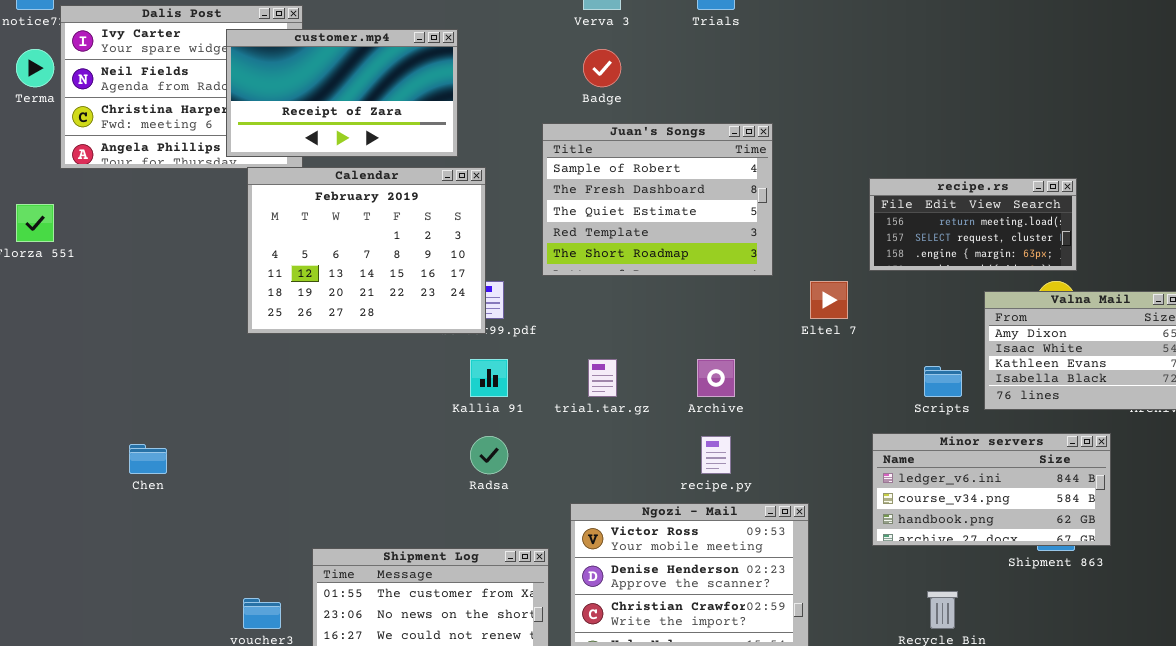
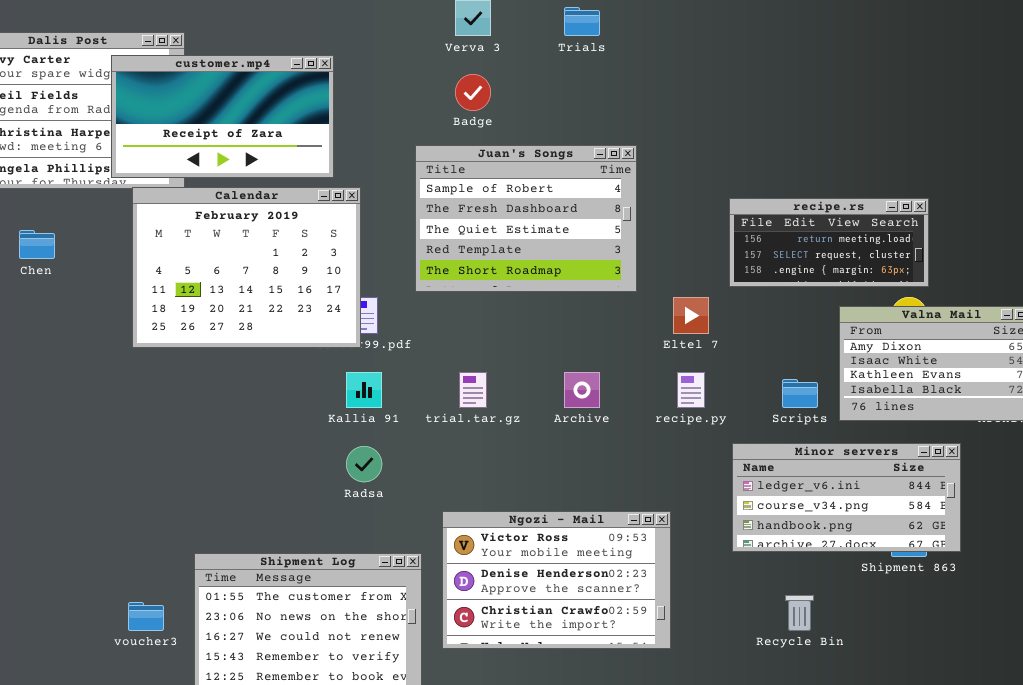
recipe.py: [701,436,731,474] -> [677,372,705,408], moved
Chen: [129,444,167,474] -> [19,230,55,259], moved

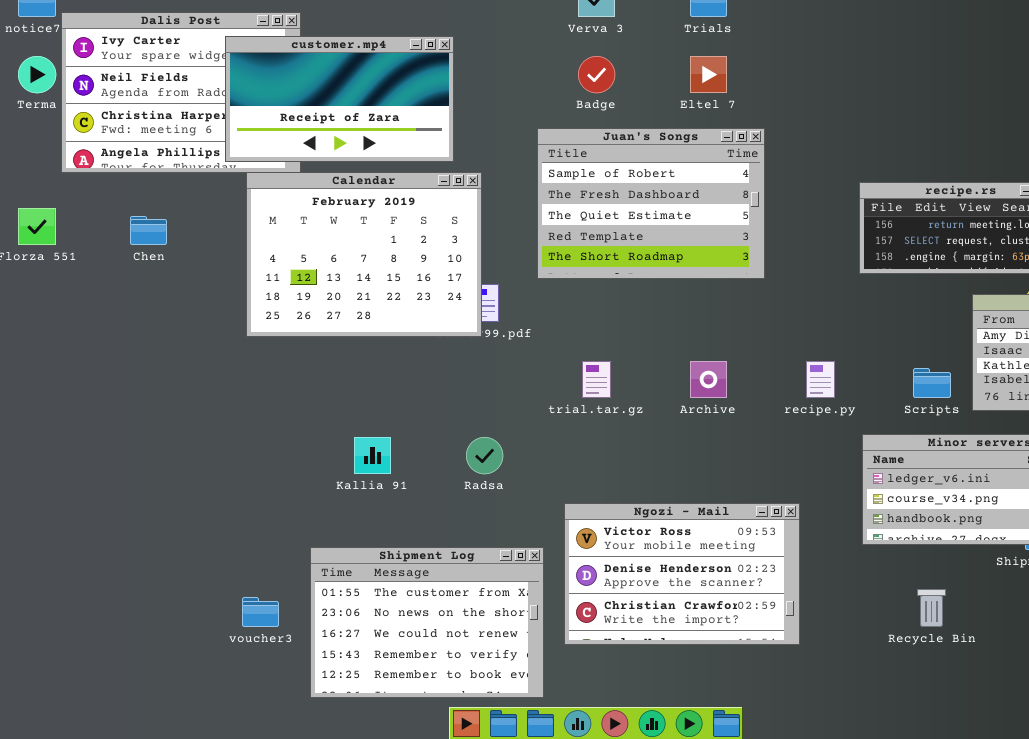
Eltel 7: [673,297,709,334] -> [690,56,727,93], moved
Kallia 91: [346,372,382,408] -> [354,437,391,474], moved

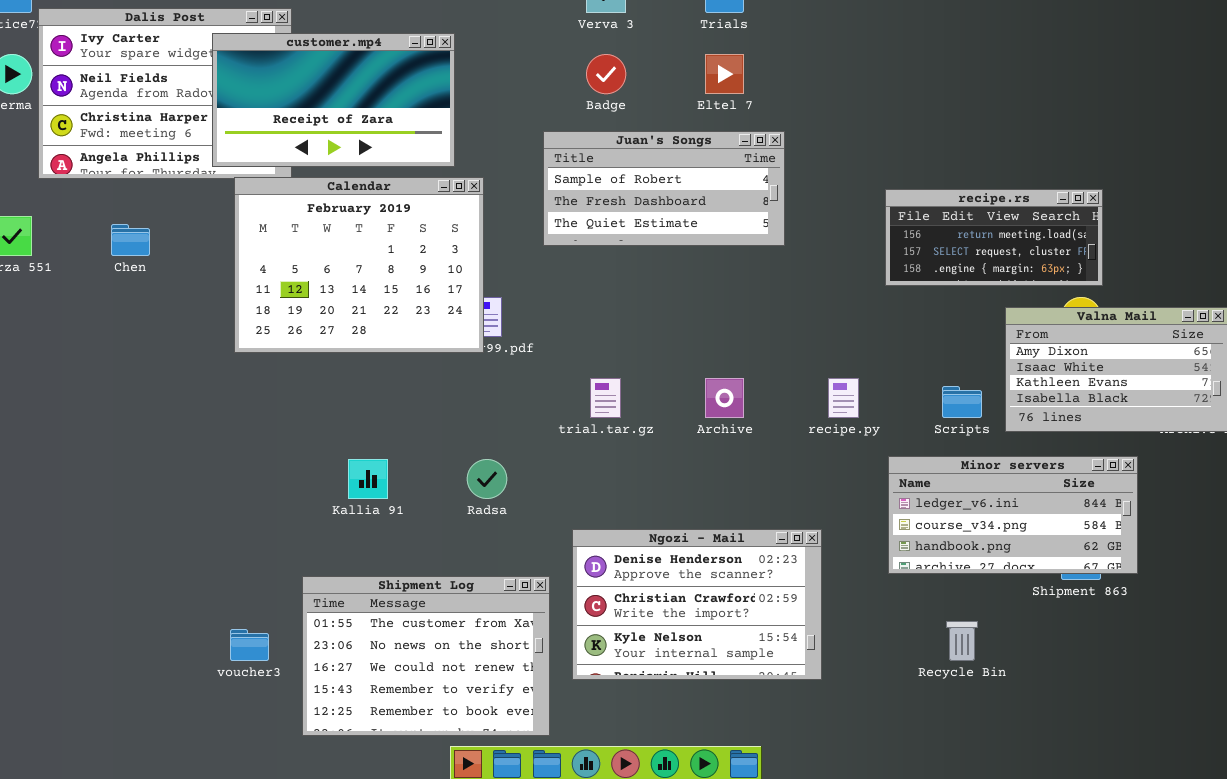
Juan's Songs: [537,128,765,279] -> [543,131,785,246], resized
Ngozi - Mail: [564,503,800,645] -> [572,529,822,680], scrolled down 1 row

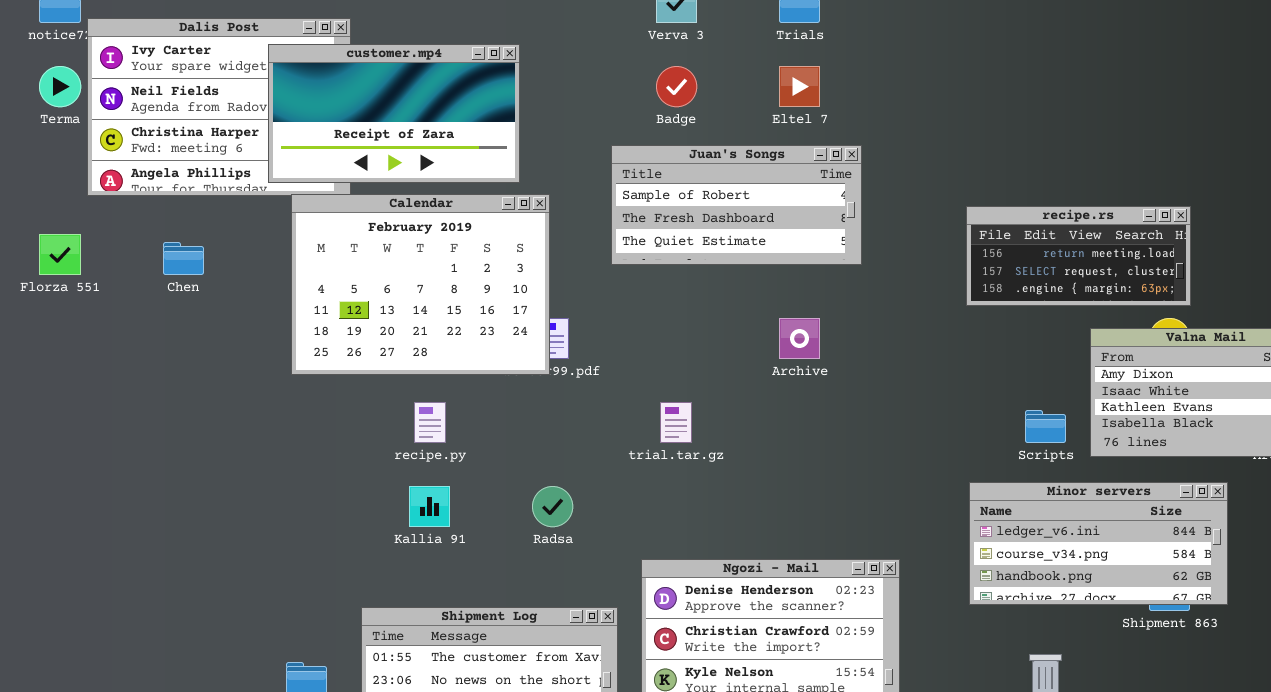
Archive: [705,378,744,418] -> [779,318,820,359], moved
recipe.py: [828,378,859,418] -> [414,402,446,443], moved

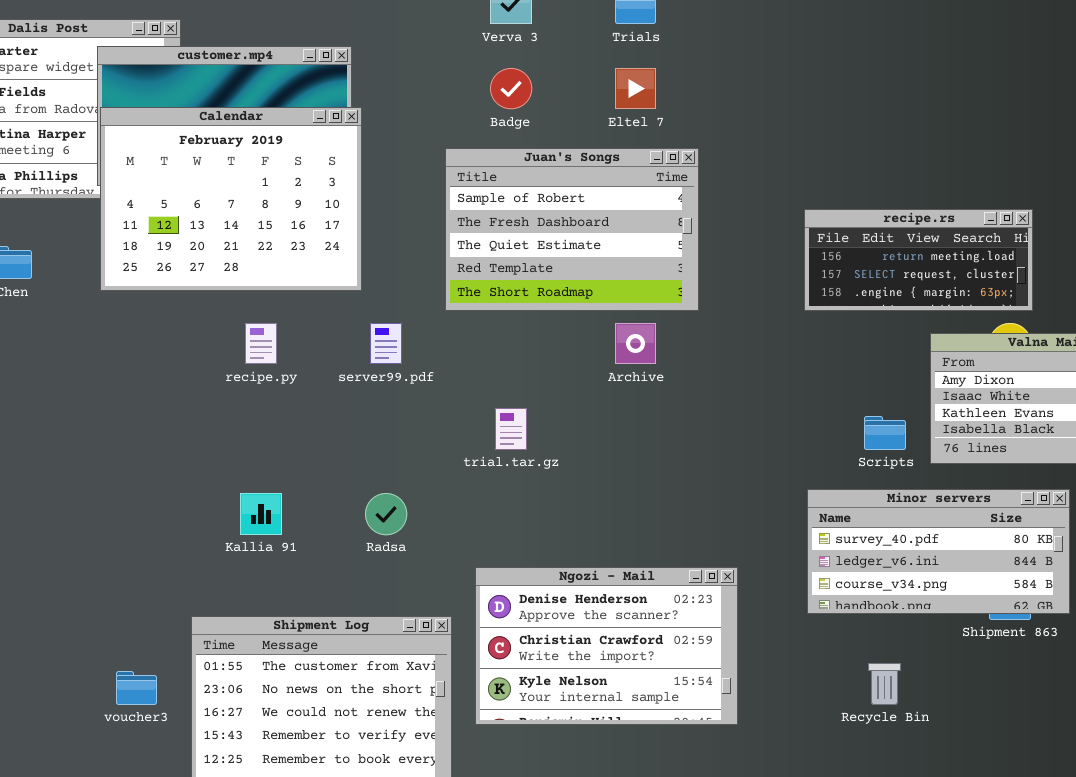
Juan's Songs: [611,145,862,265] -> [445,148,699,311], resized
Calendar: [291,194,550,375] -> [100,107,362,291], moved
recipe.py: [414,402,446,443] -> [245,323,277,364], moved
Minor servers: [969,482,1228,605] -> [807,489,1070,614], scrolled up 1 row

